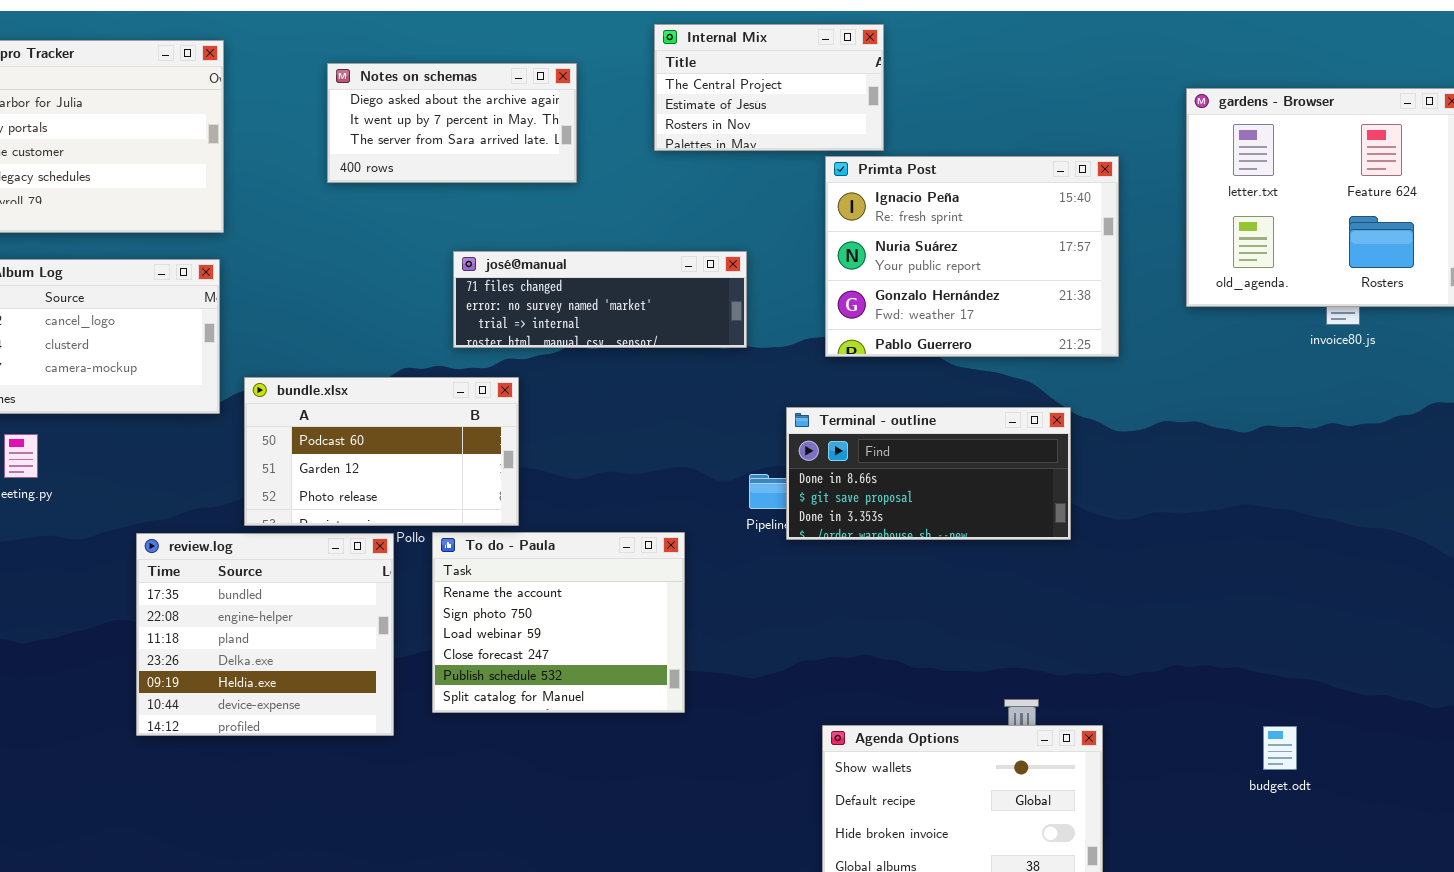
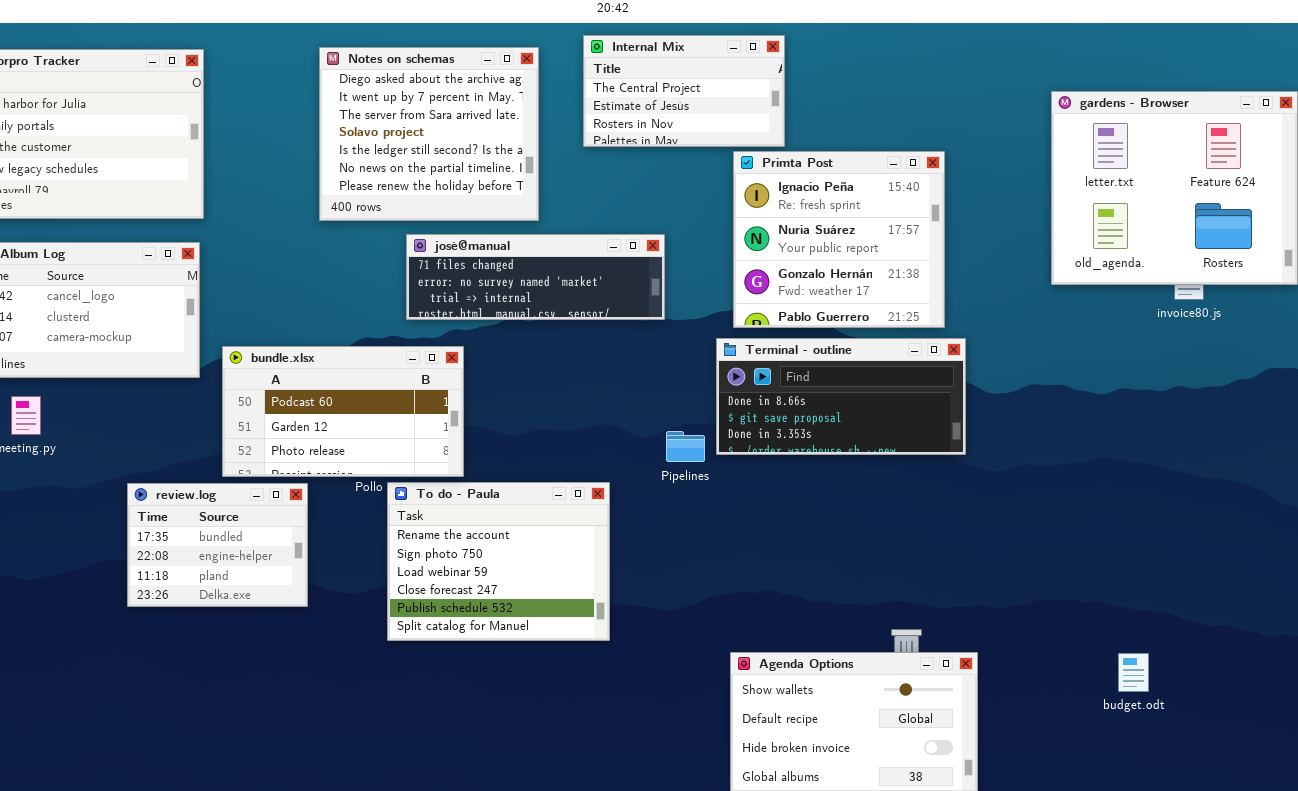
Notes on schemas: [327,63,577,183] -> [319,47,539,221], moved, resized
Primta Post: [825,156,1119,357] -> [733,151,945,328], resized
Terminal - outline: [786,407,1071,540] -> [716,338,966,455], moved
review.log: [136,533,394,736] -> [127,483,308,607], resized

